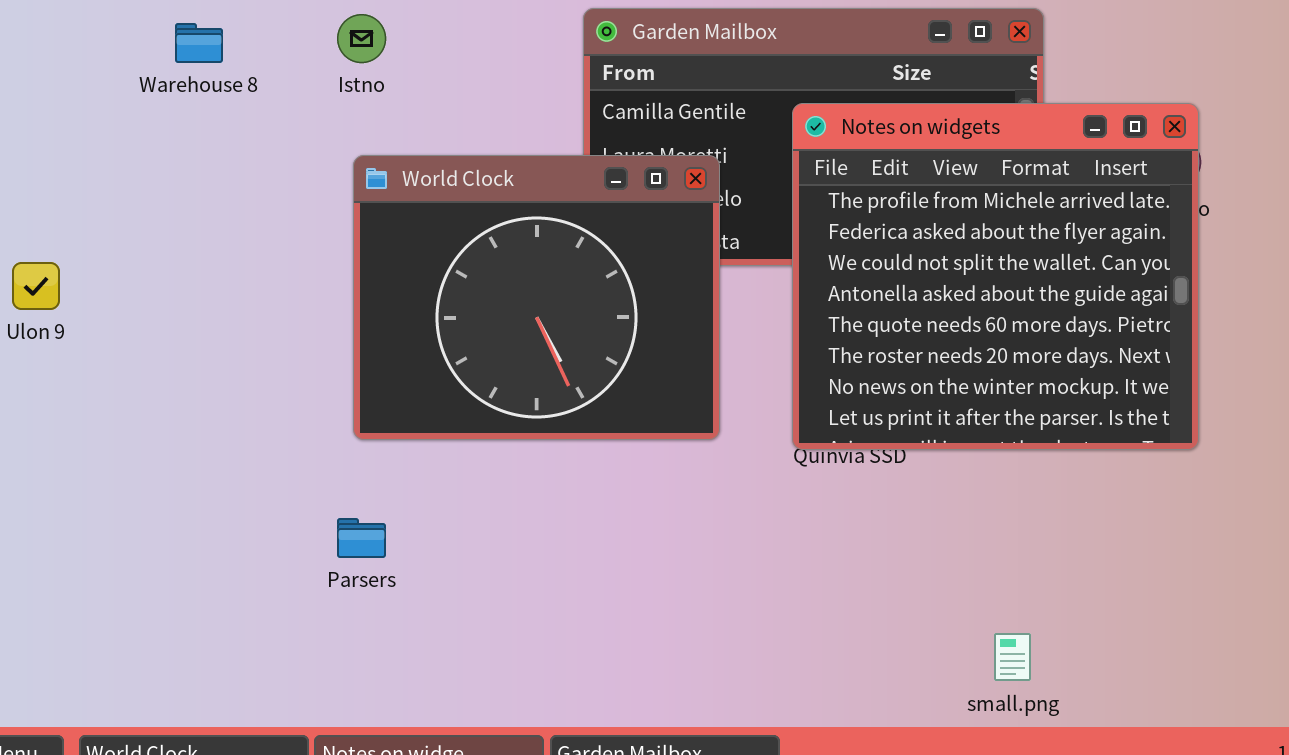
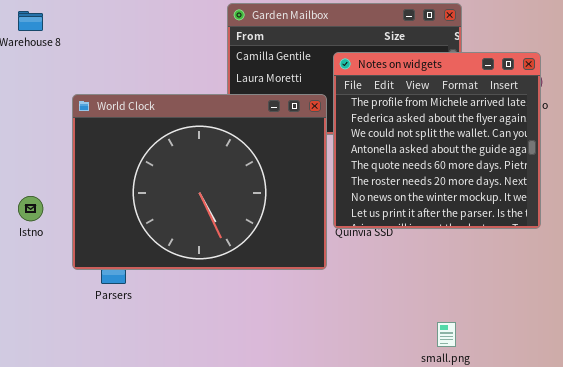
Istno: [337,14,386,63] -> [18,196,43,221], moved
World Clock: [353,155,720,440] -> [72,94,327,270], moved, resized

